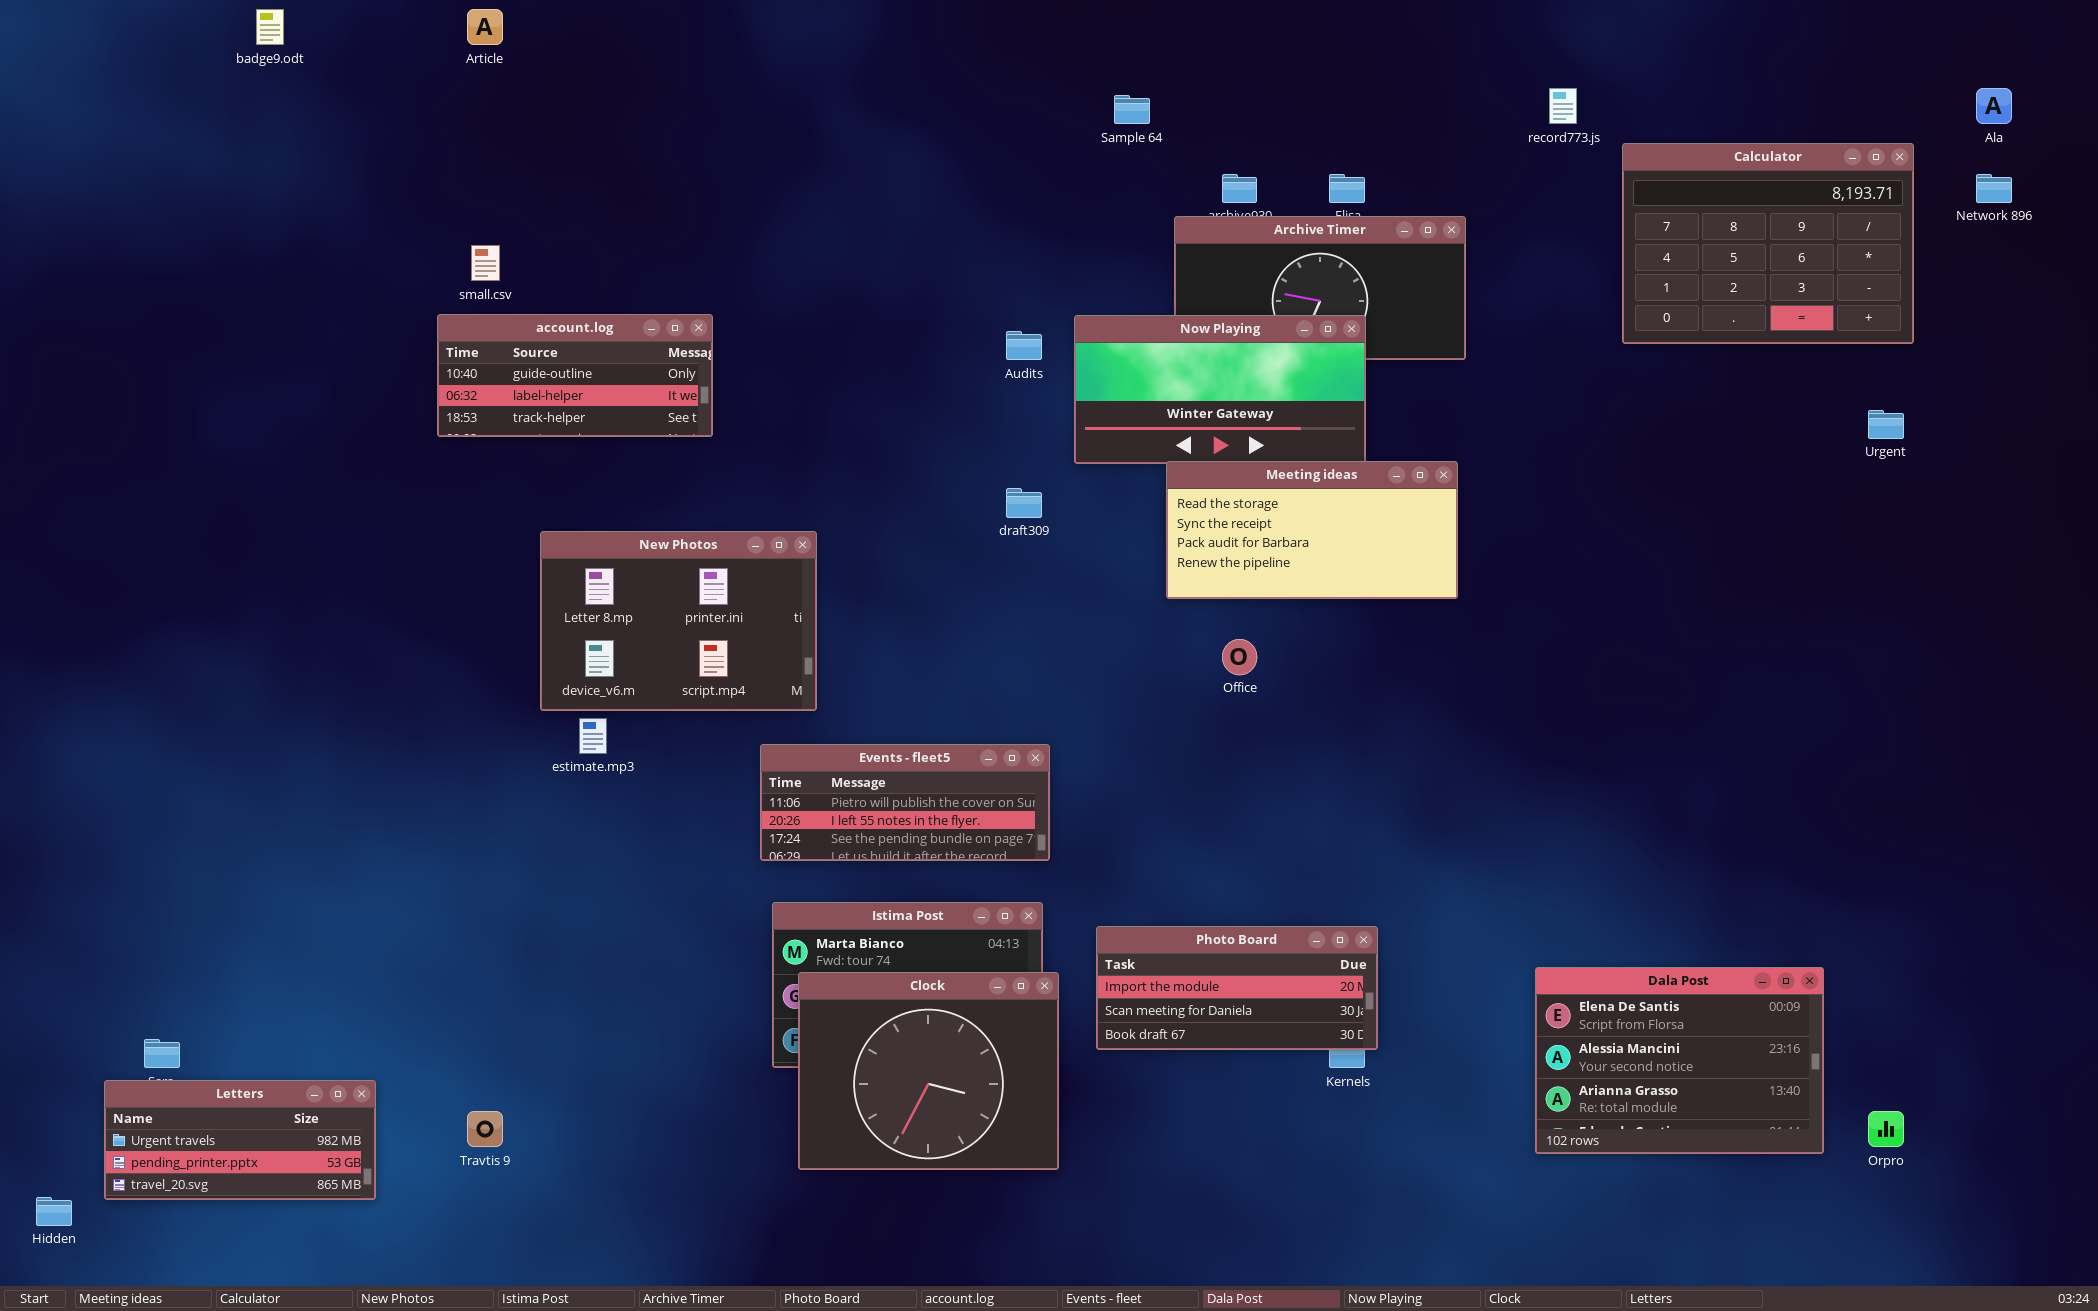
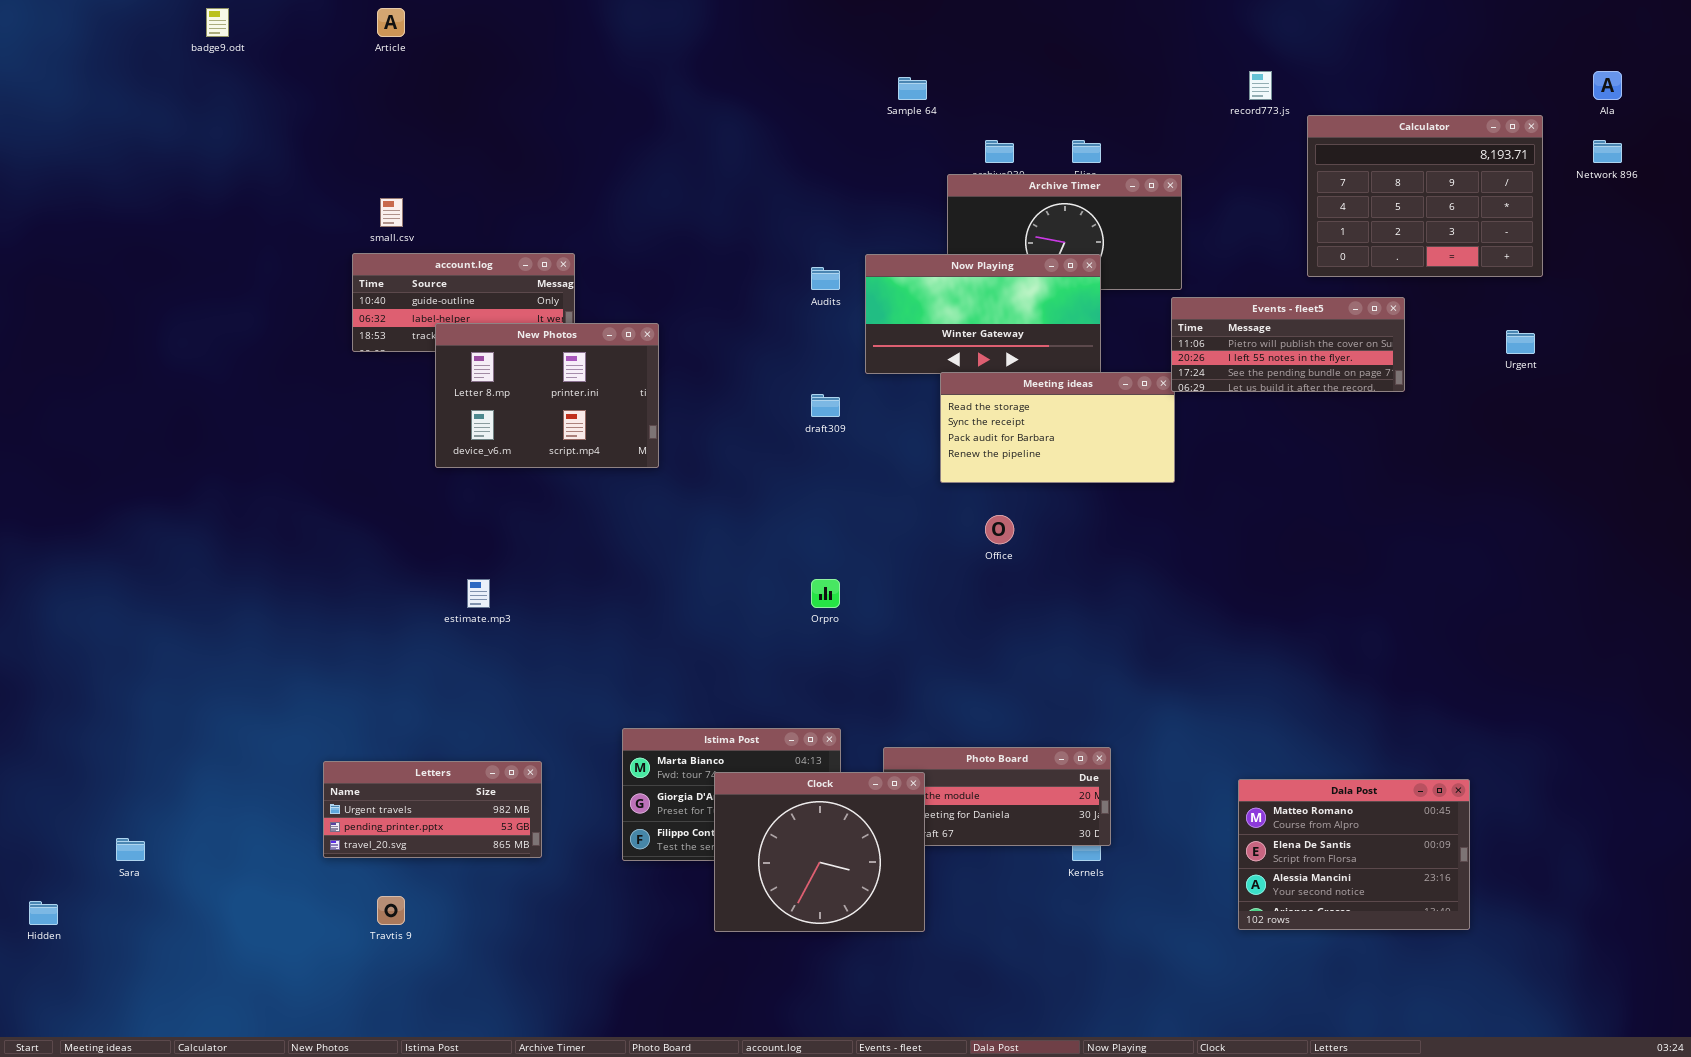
New Photos: [540,531,817,711] -> [435,323,659,468], moved
Events - fleet5: [760,744,1050,861] -> [1171,297,1405,392], moved
Dala Post: [1535,967,1824,1154] -> [1238,779,1470,930], scrolled up 1 row
Clock: [798,972,1059,1170] -> [714,772,925,932], moved
Letters: [104,1080,376,1200] -> [323,761,542,858], moved
Orpro: [1868,1111,1904,1147] -> [811,579,840,608], moved
Hidden: [36,1197,72,1226] -> [29,901,58,925], moved

